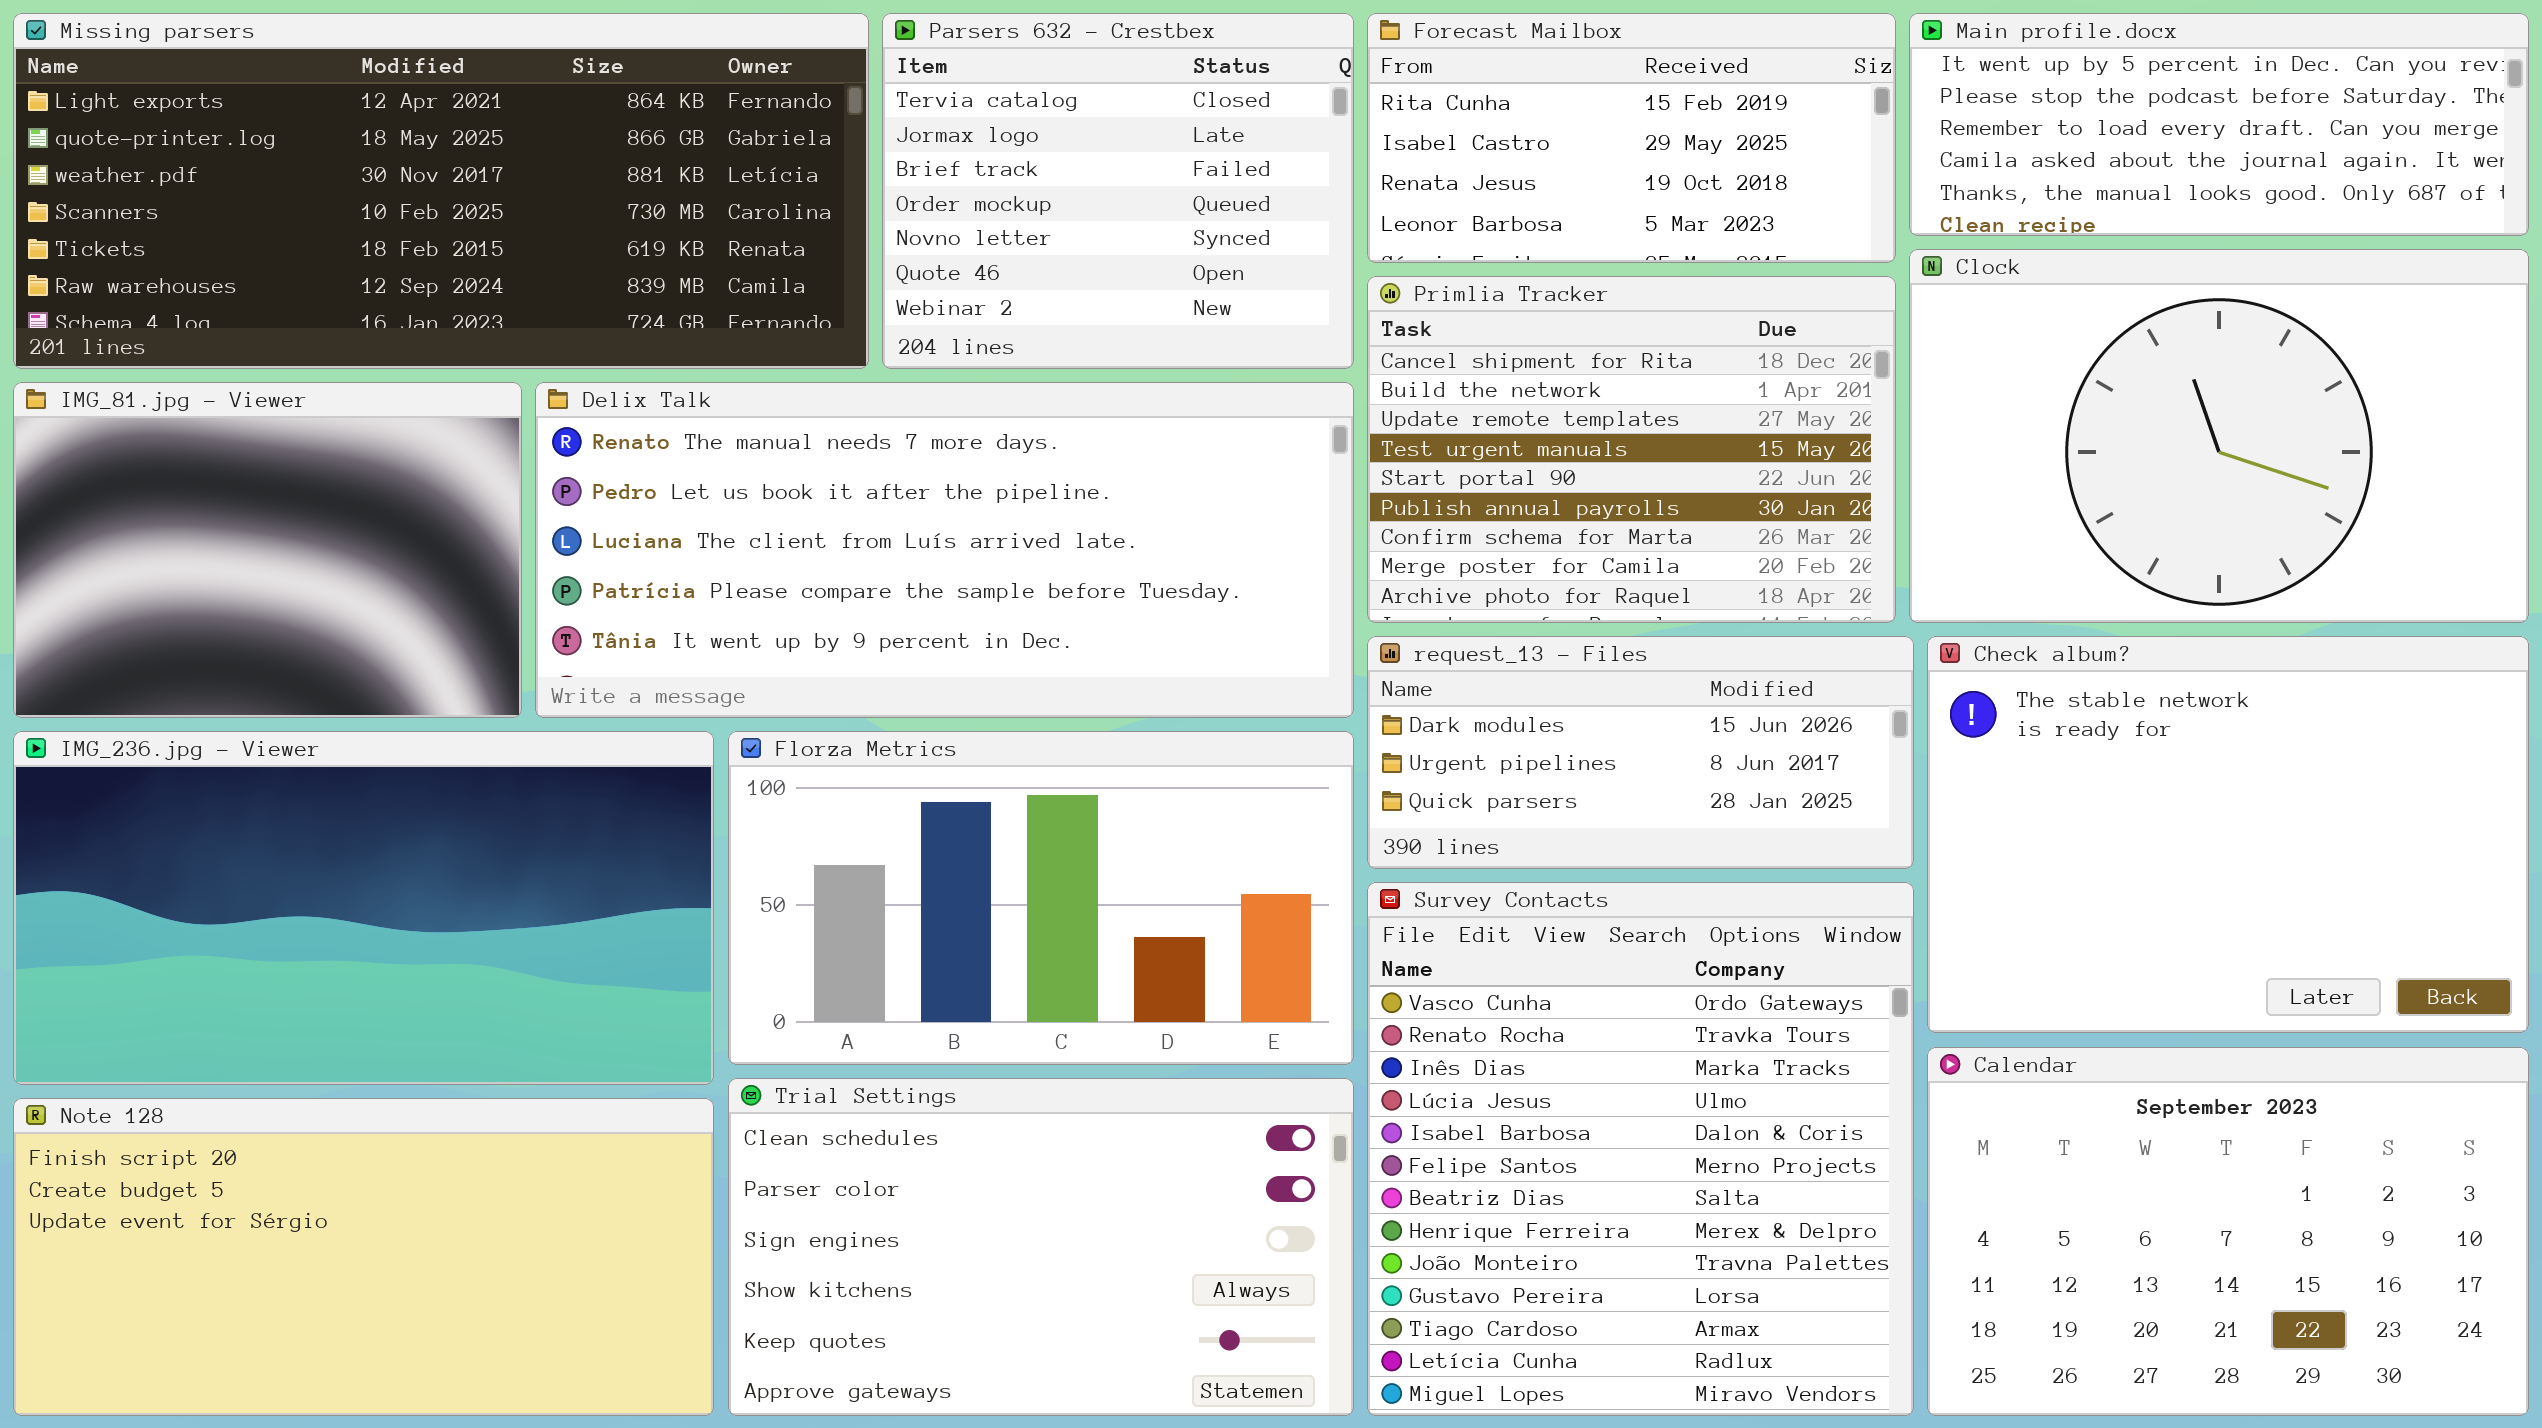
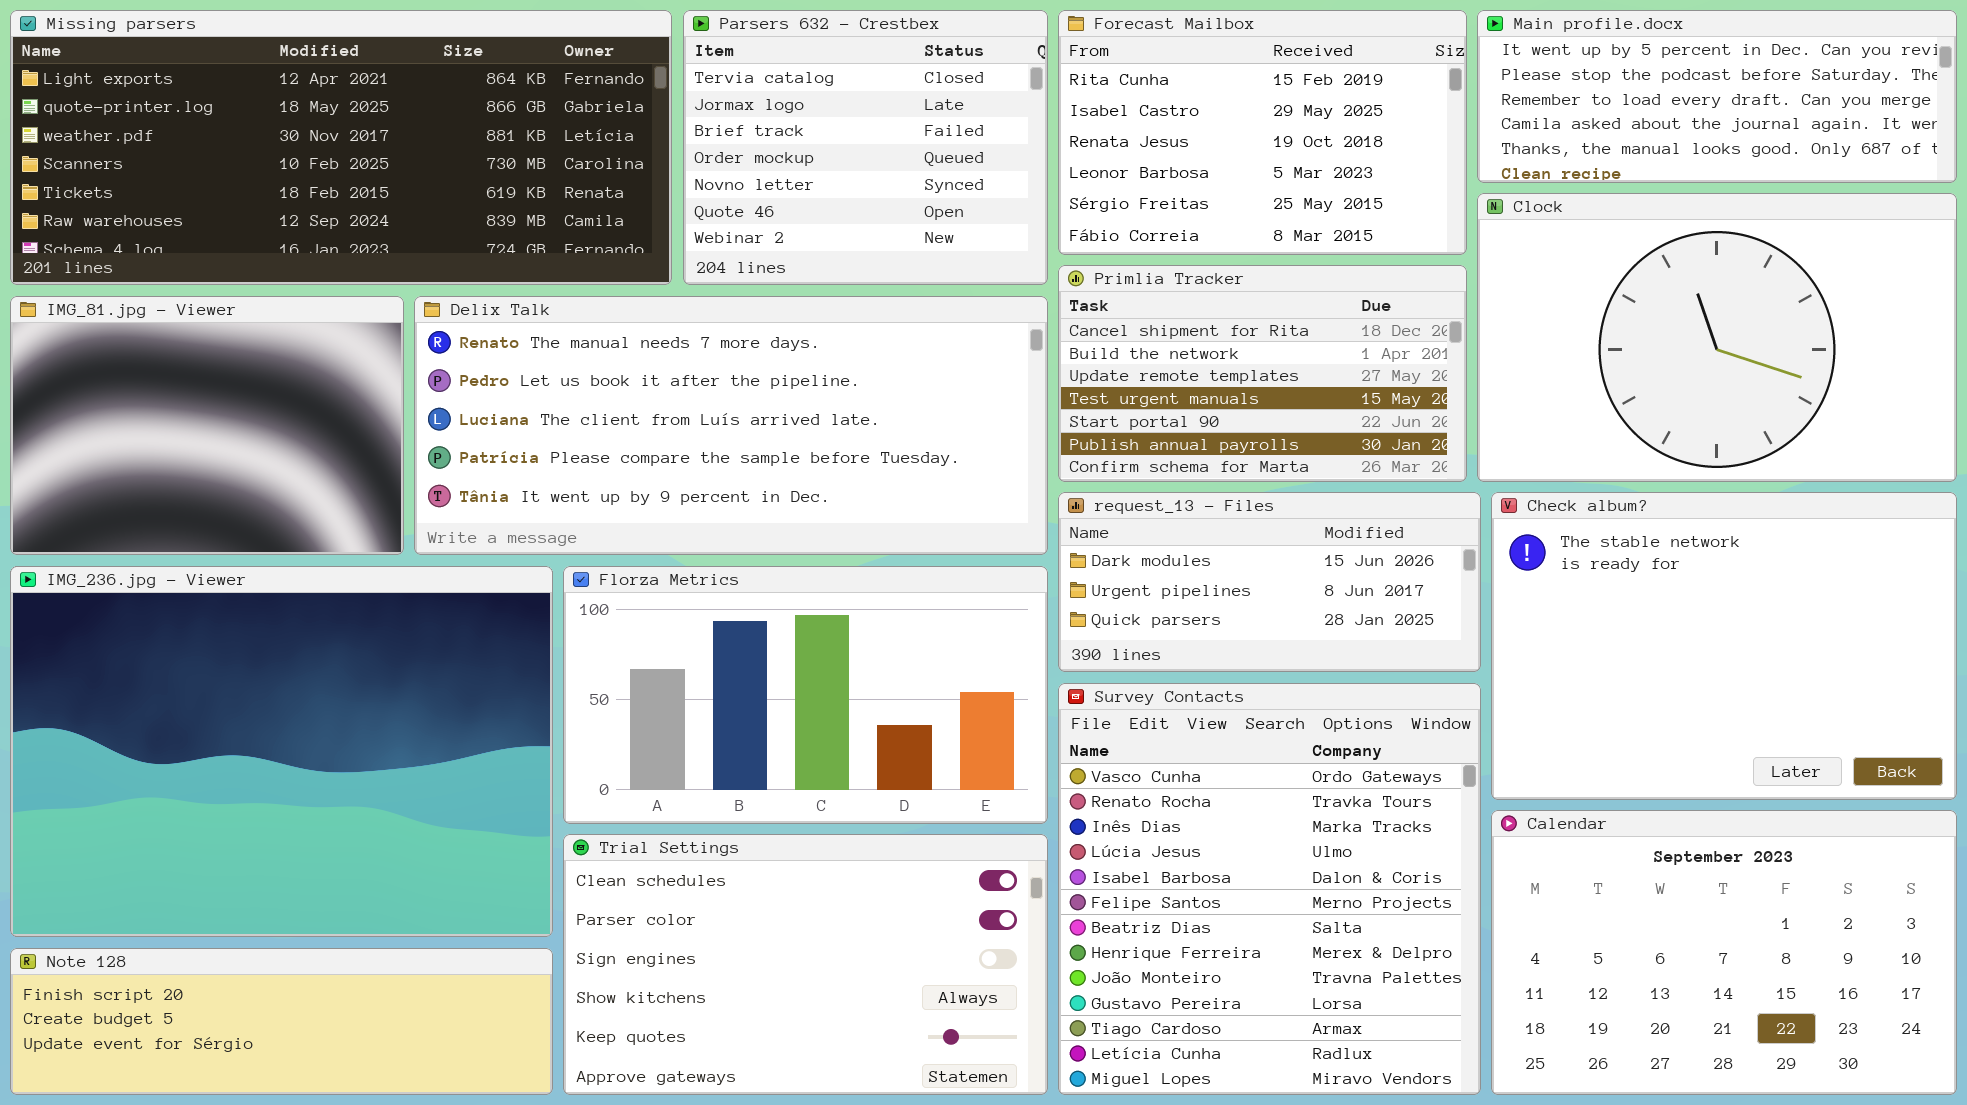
Forecast Mailbox: [1367,13,1896,263] -> [1058,10,1467,255], resized
Primlia Tracker: [1367,276,1896,623] -> [1058,265,1467,482], resized
IMG_236.jpg - Viewer: [13,731,714,1085] -> [10,566,553,937], resized
Note 128: [13,1098,714,1416] -> [10,948,553,1095], resized

